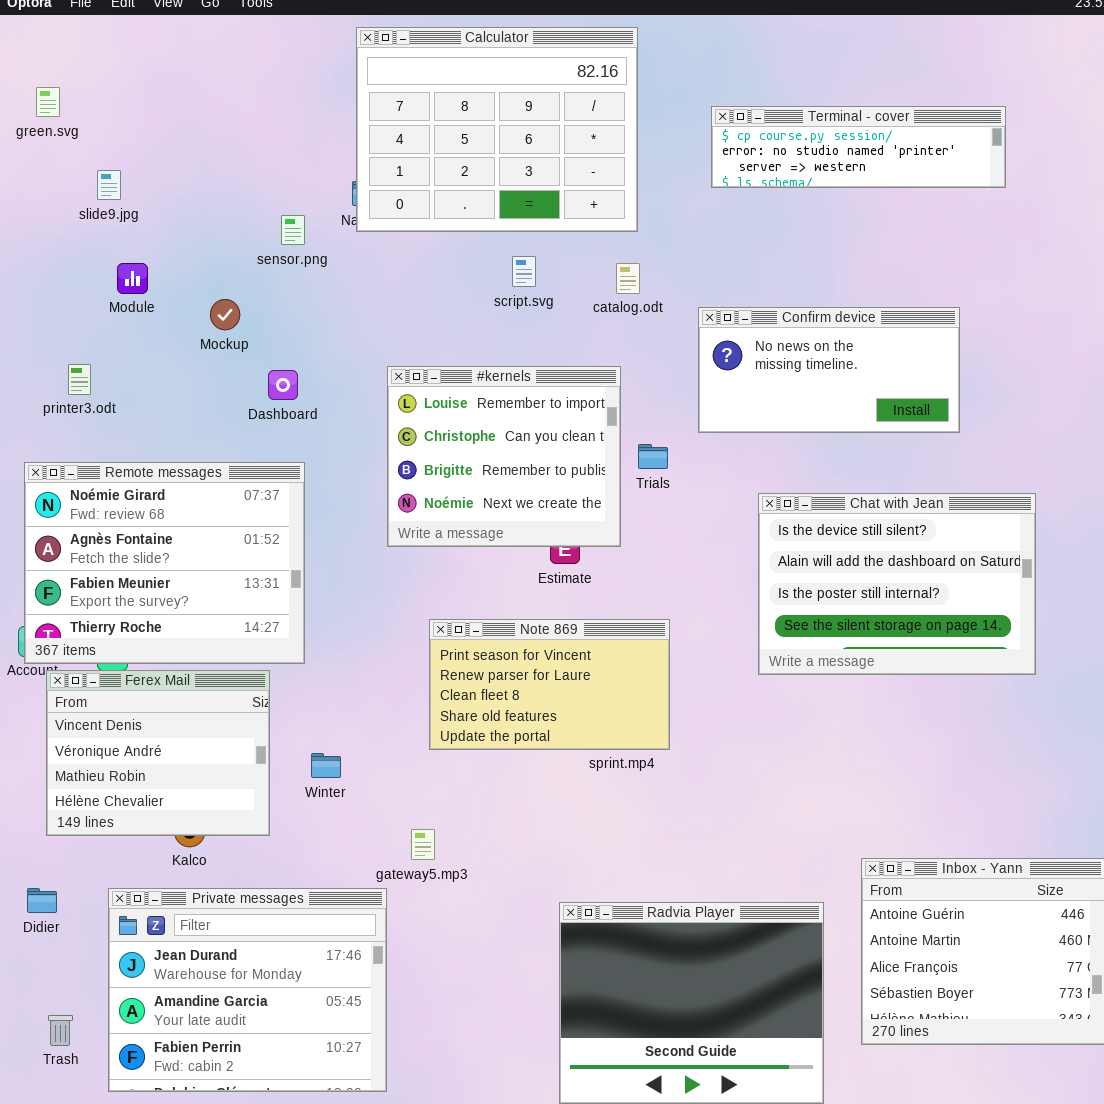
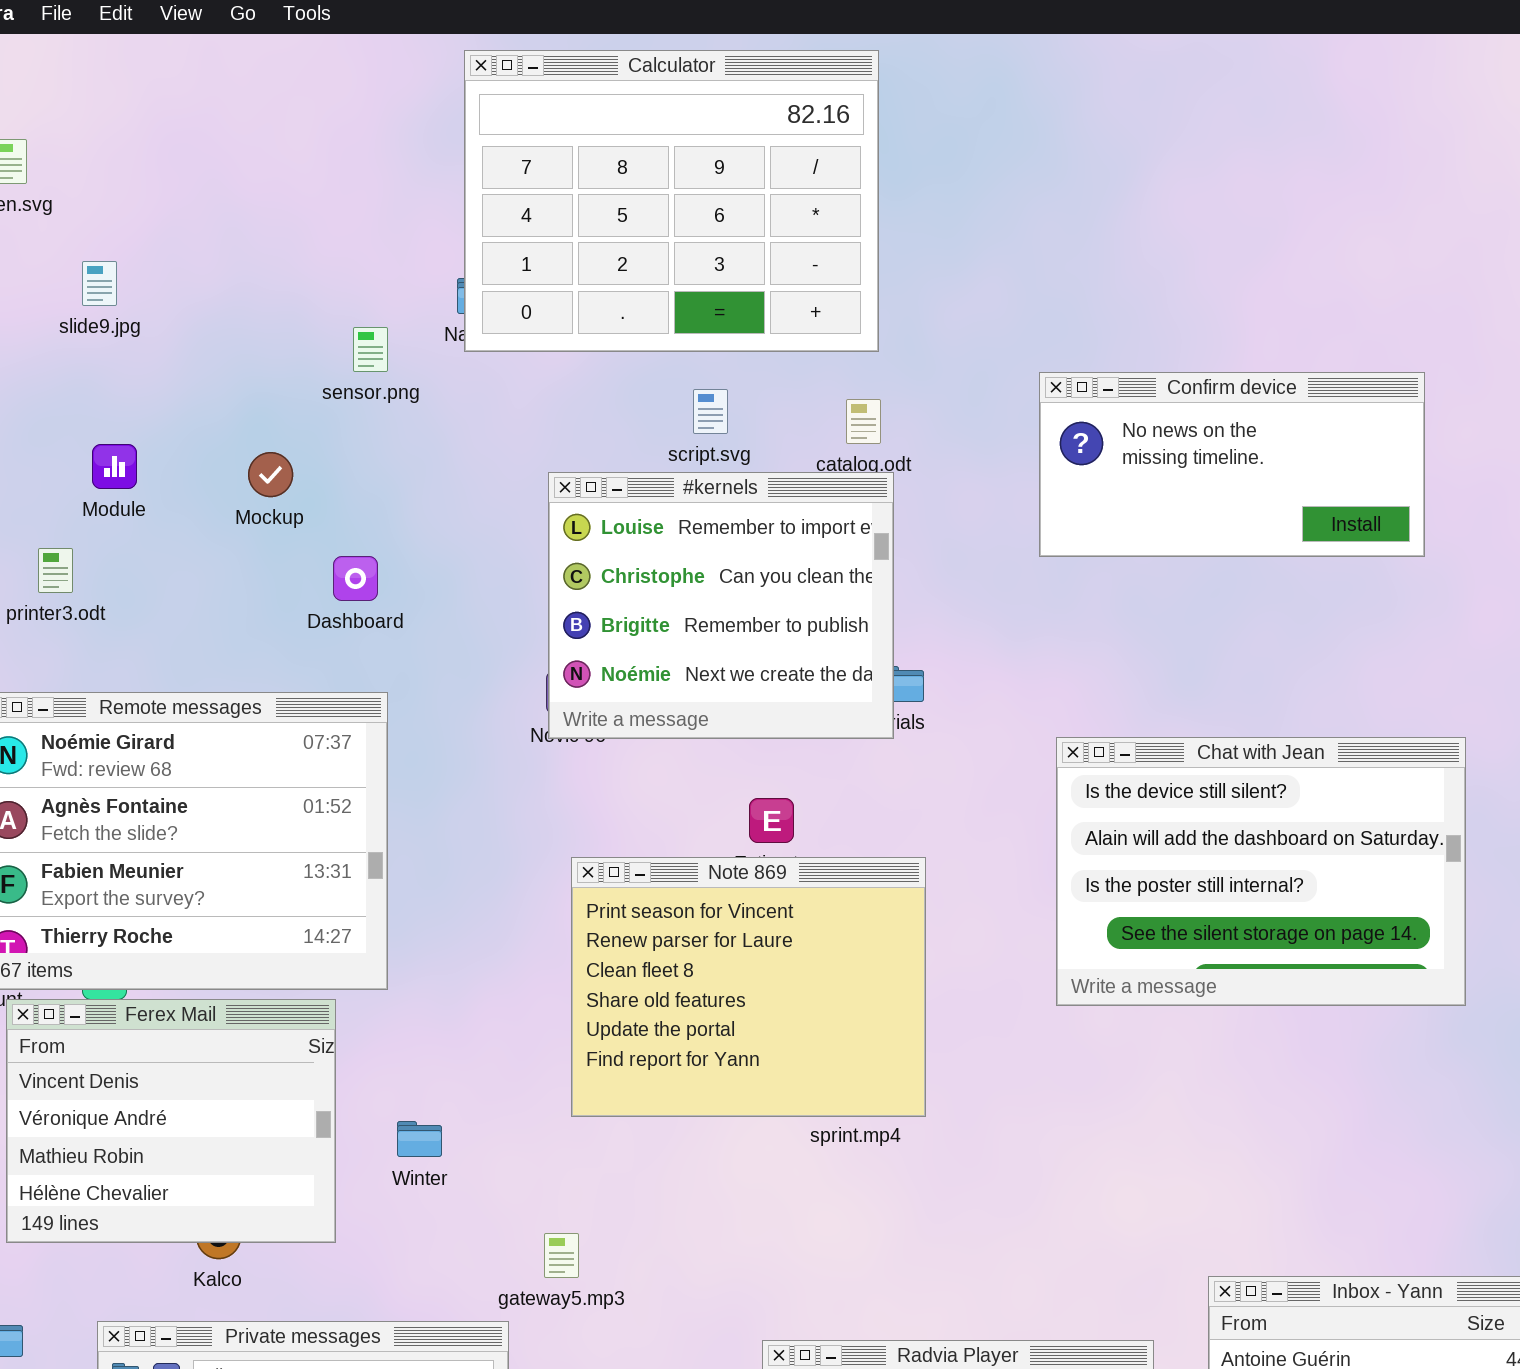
Terminal - cover: [711,106,1006,188] -> none, closed
Module: [117,263,148,294] -> [92,444,137,489], moved
Confirm device: [698,307,960,433] -> [1039,372,1425,557], moved
#kernels: [387,366,621,547] -> [548,472,894,739], moved
Note 869: [429,619,670,750] -> [571,857,926,1117], resized

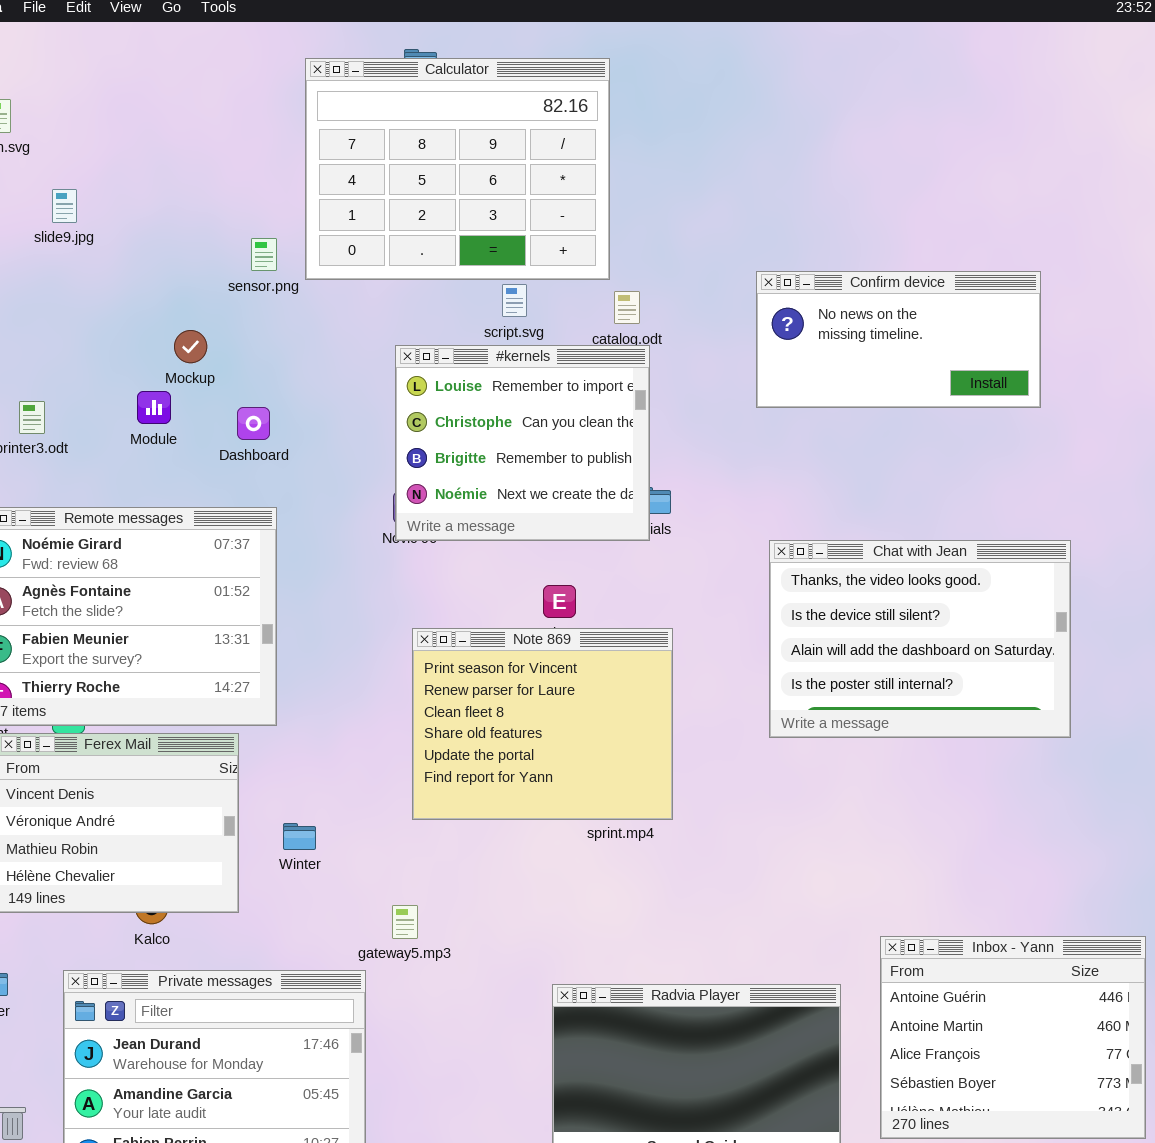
Calculator: [464,50,879,352] -> [305,58,610,280], moved
Module: [92,444,137,489] -> [137,391,171,424], moved
Chat with Jean: [1056,737,1466,1006] -> [769,540,1071,738], scrolled up 1 row

